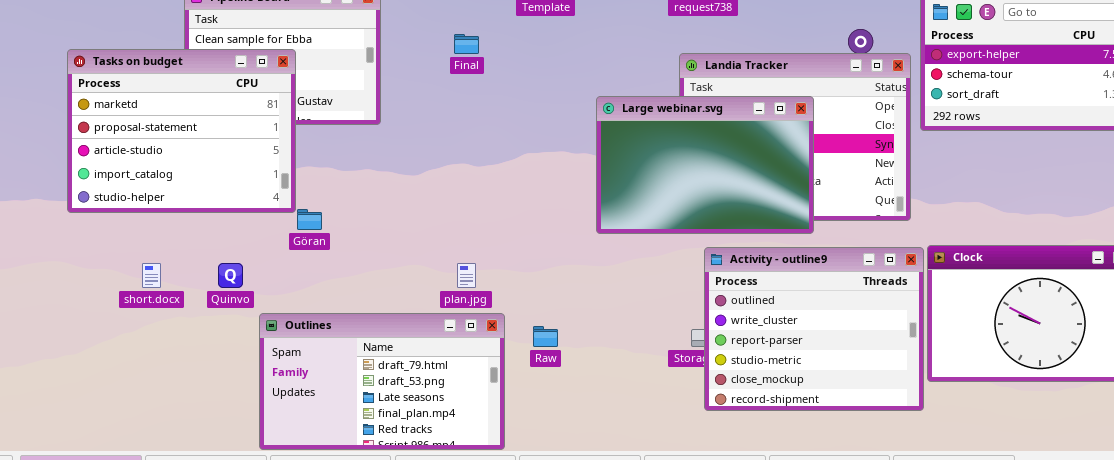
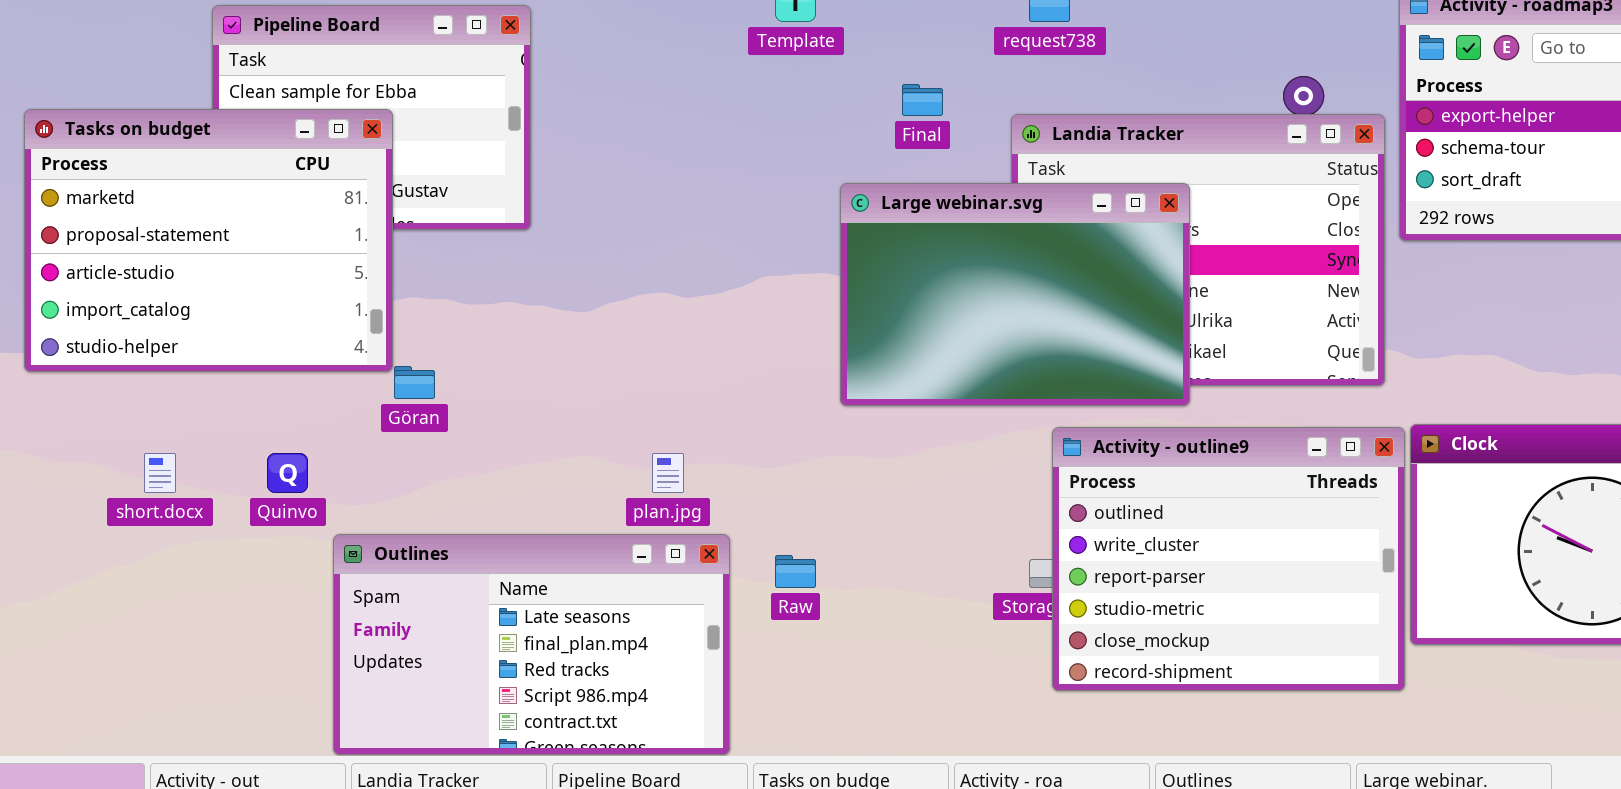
Final: [454,34,479,54] -> [902,84,943,116], moved
Large webinar.svg: [596,96,814,234] -> [840,183,1190,406], moved
Outlines: [259,313,505,450] -> [333,534,730,755], scrolled down 2 rows

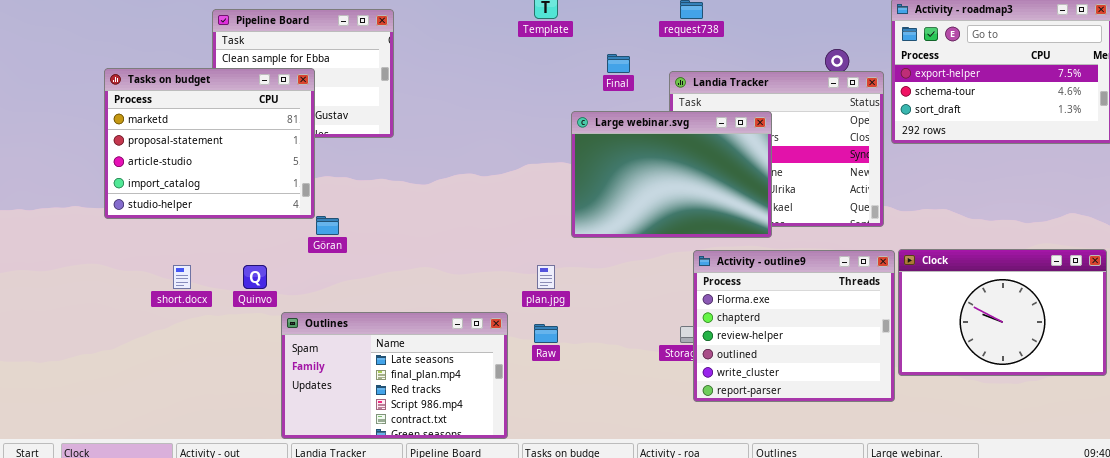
Activity - outline9: [1052,427,1405,691] -> [693,250,895,402], scrolled up 3 rows
plan.jpg: [652,453,684,493] -> [537,265,555,289], moved

